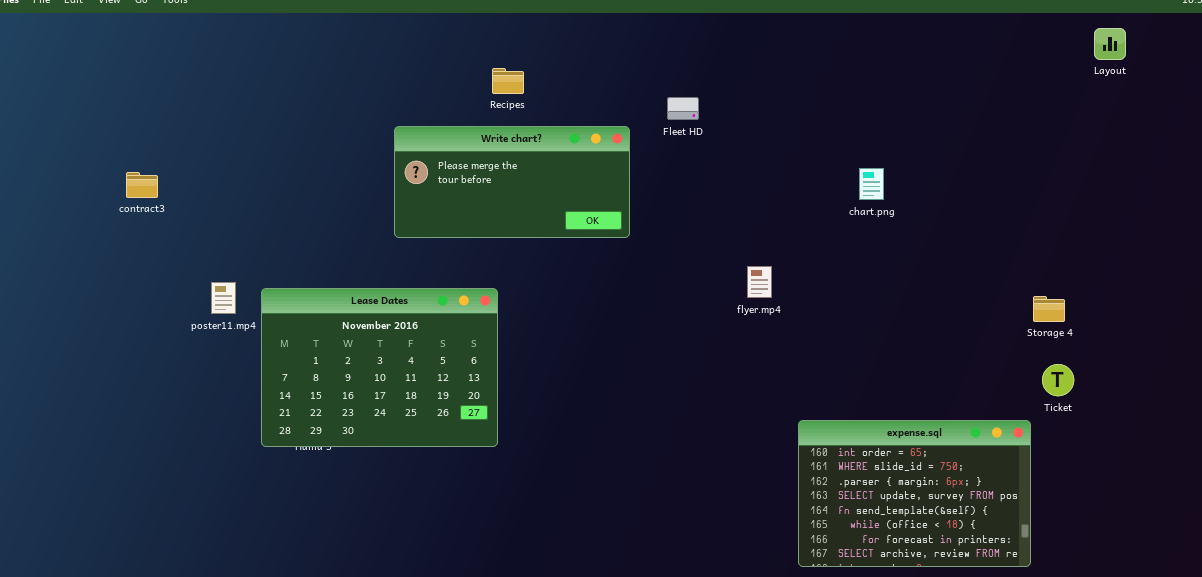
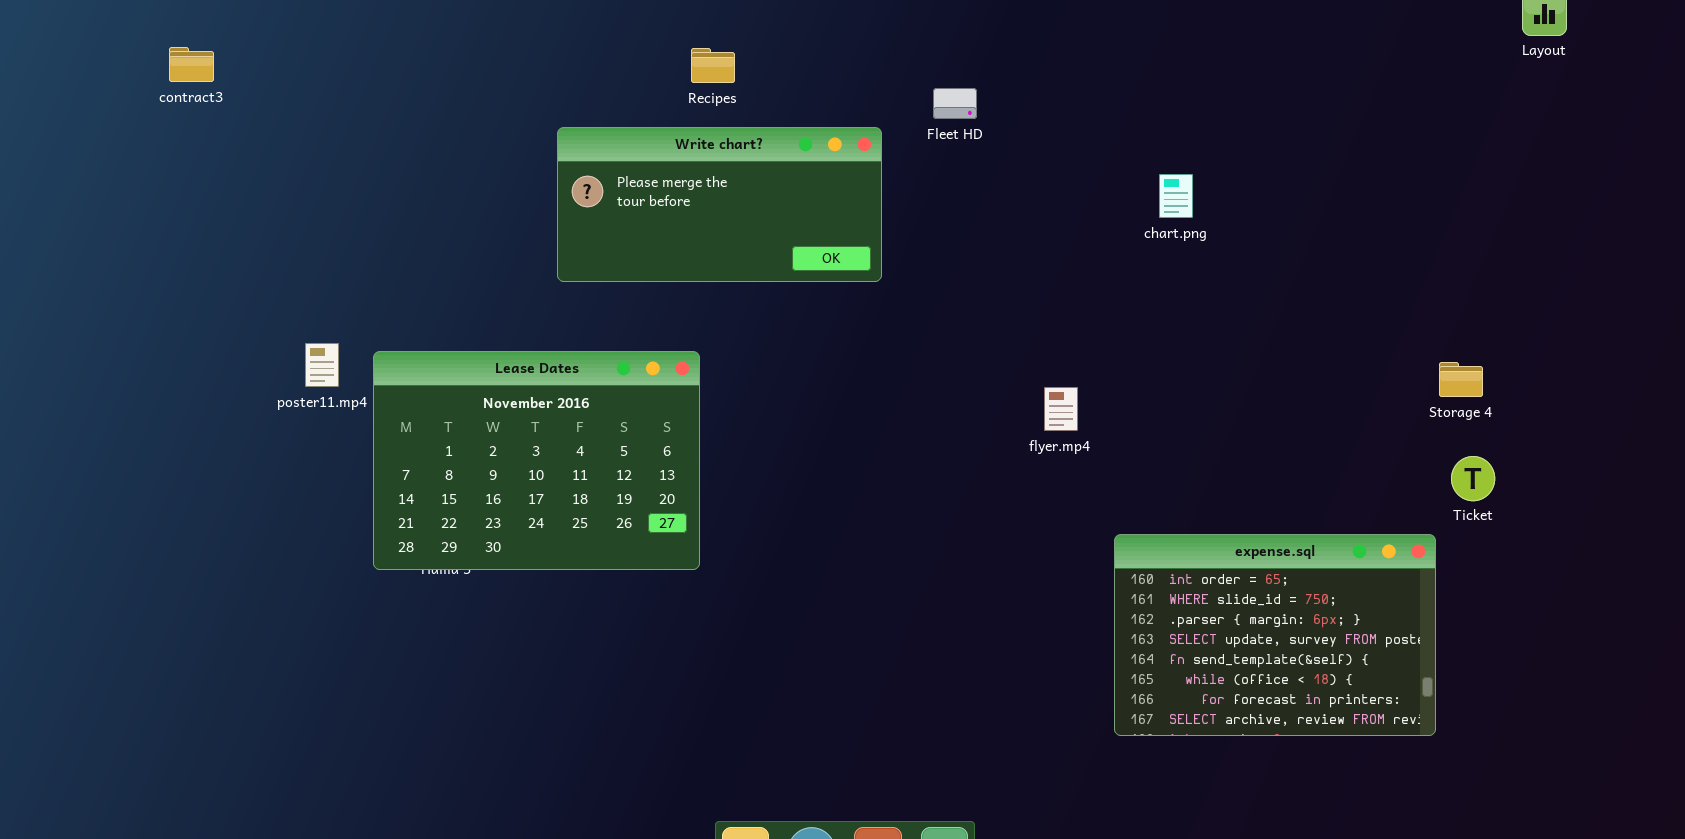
chart.png: [859,168,884,200] -> [1159,174,1193,218], moved
contract3: [126,172,158,198] -> [169,47,214,82], moved
flyer.mp4: [747,266,772,298] -> [1044,387,1078,431], moved

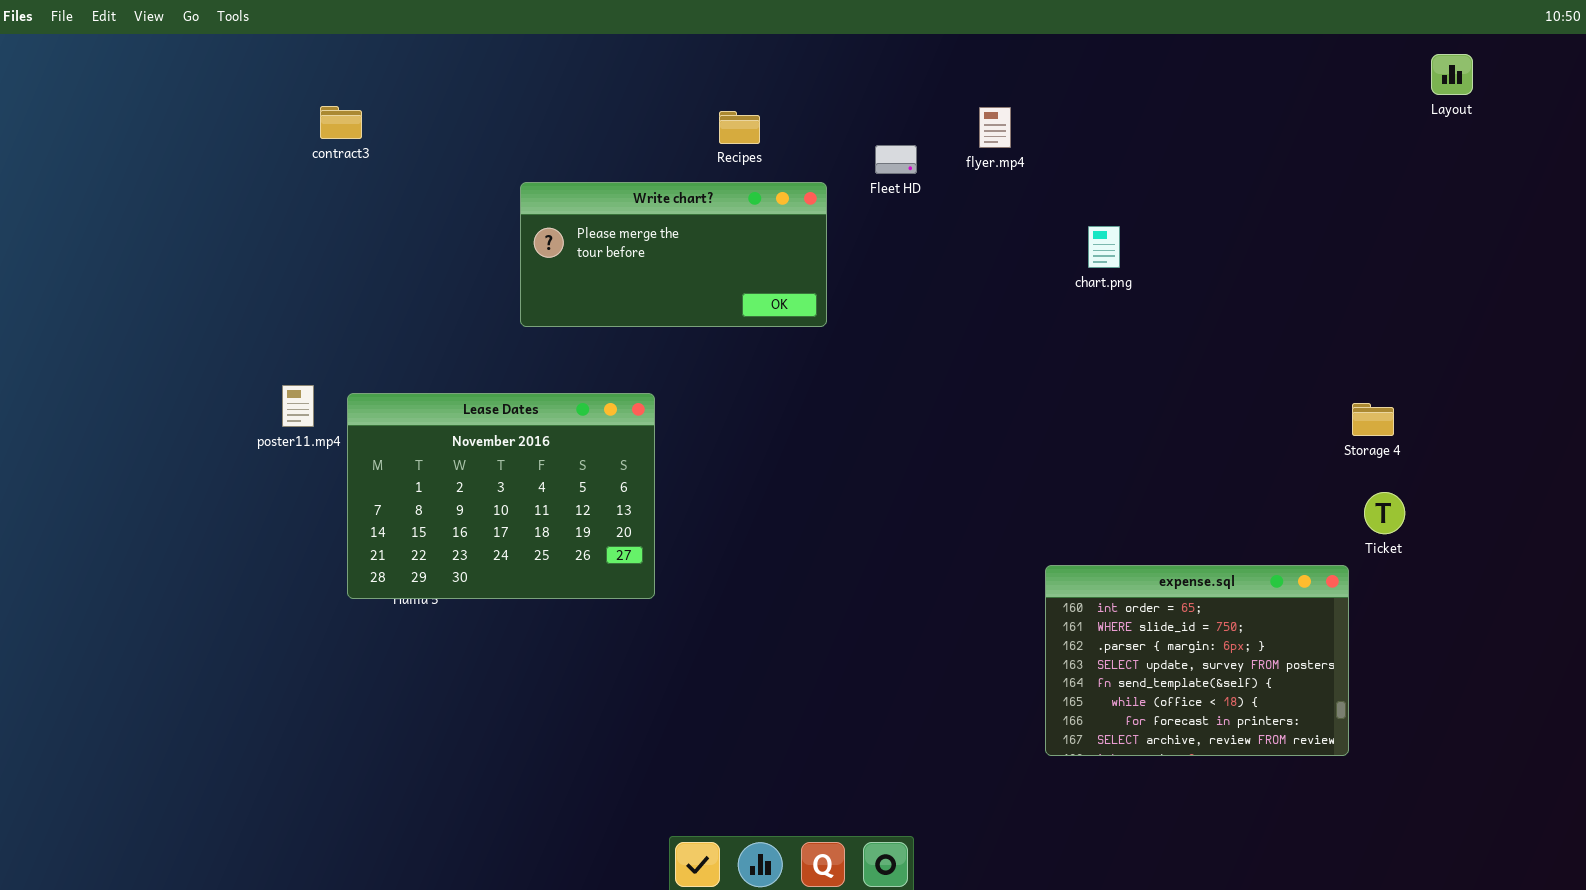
contract3: [169,47,214,82] -> [320,106,362,139], moved
Recipes: [691,48,735,83] -> [719,111,760,144], moved
flyer.mp4: [1044,387,1078,431] -> [979,107,1011,148], moved

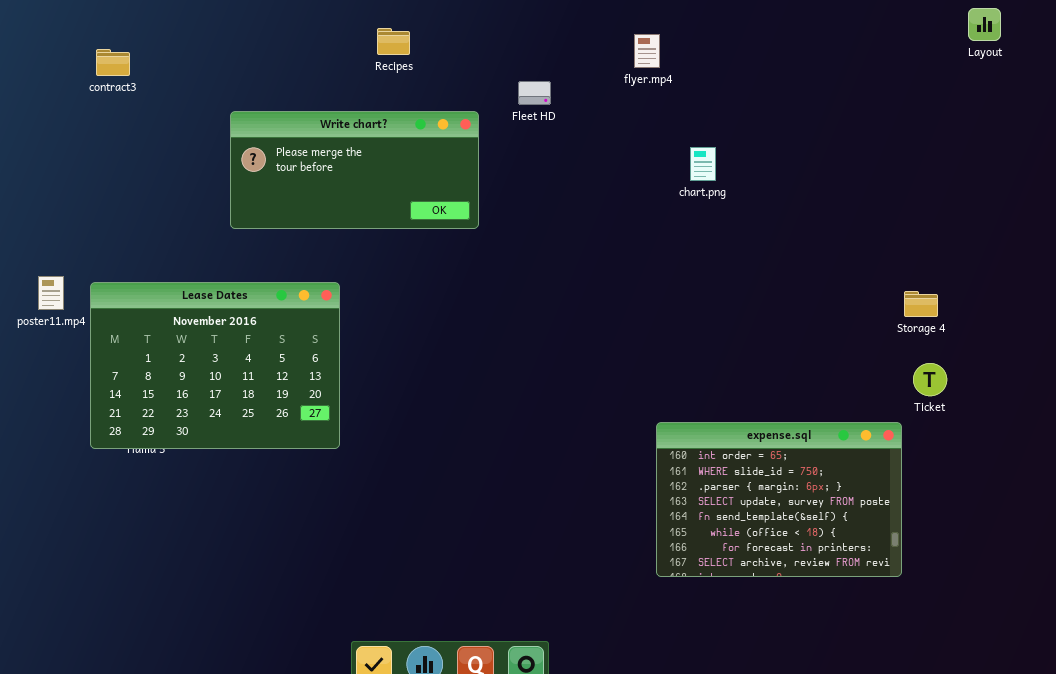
contract3: [320,106,362,139] -> [96,49,130,76], moved
flyer.mp4: [979,107,1011,148] -> [634,34,660,68], moved
Recipes: [719,111,760,144] -> [377,28,410,55], moved

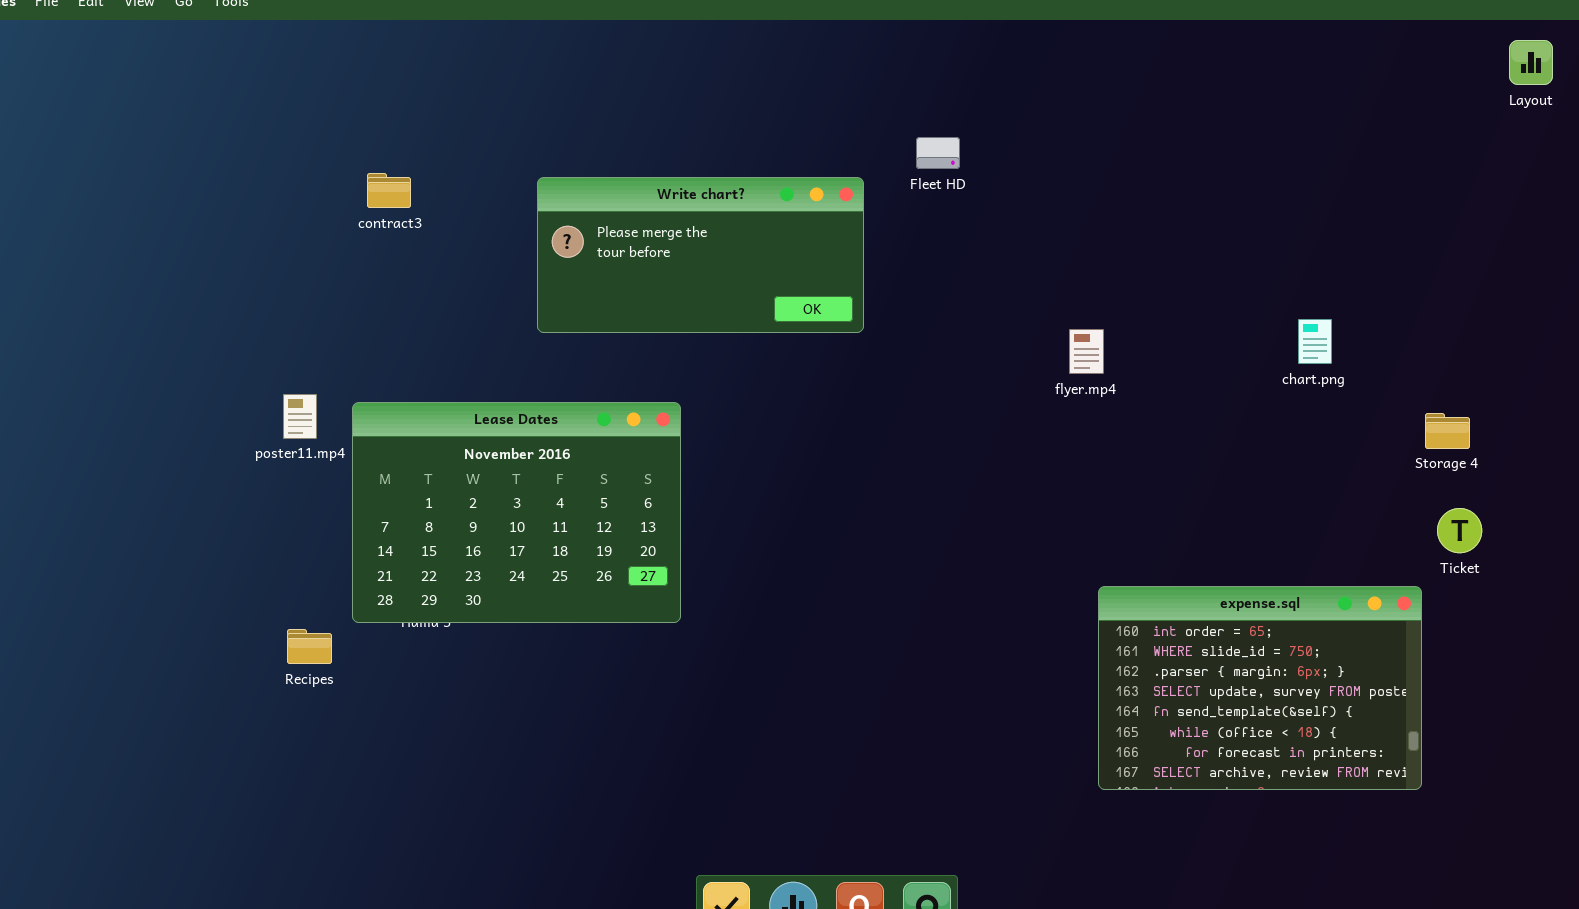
Recipes: [377,28,410,55] -> [287,629,332,664], moved
flyer.mp4: [634,34,660,68] -> [1069,329,1104,374], moved
contract3: [96,49,130,76] -> [367,173,411,208], moved
chart.png: [690,147,716,181] -> [1298,319,1332,364], moved

